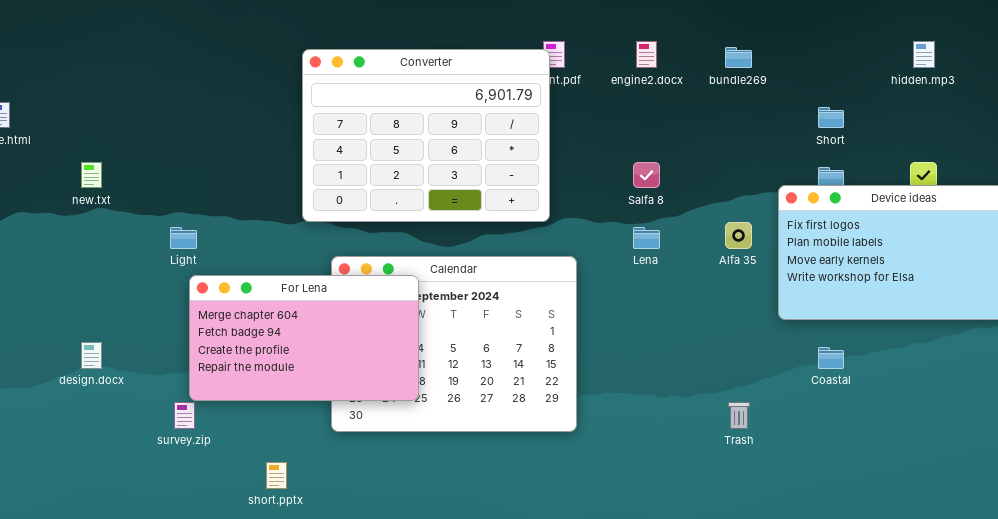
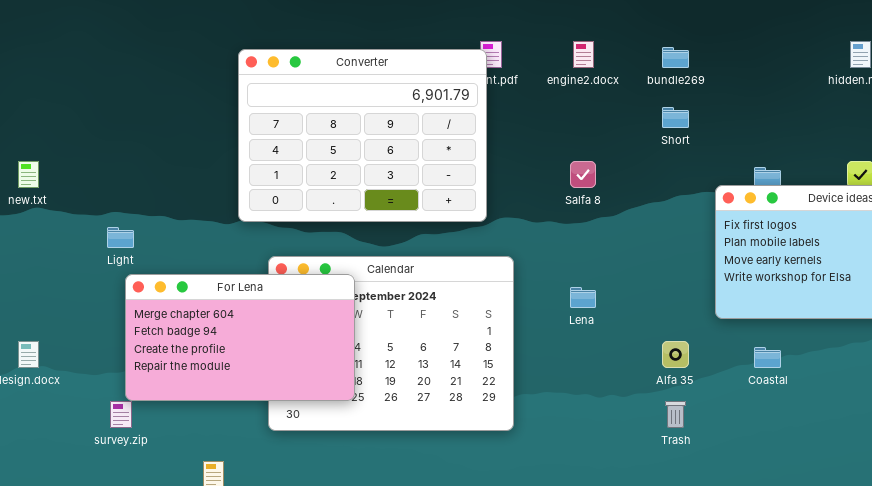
Short: [818,107,844,128] -> [662,107,689,128], moved
Alfa 35: [725,222,752,249] -> [662,341,689,368], moved
Lena: [633,227,660,249] -> [570,287,596,308], moved

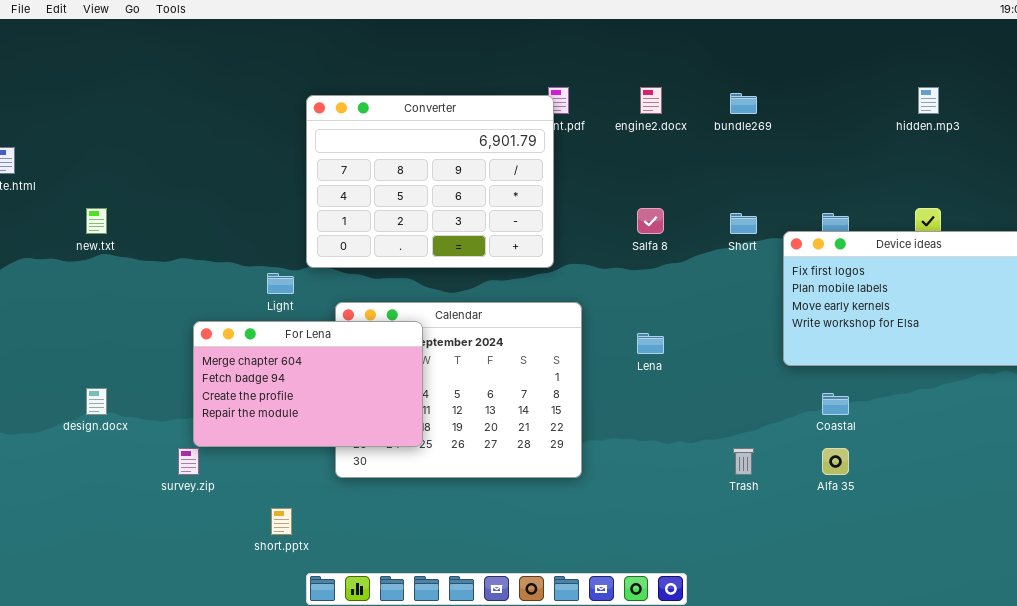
Short: [662,107,689,128] -> [730,213,757,234], moved
Light: [107,227,134,248] -> [267,273,294,294], moved
Alfa 35: [662,341,689,368] -> [822,448,849,475], moved

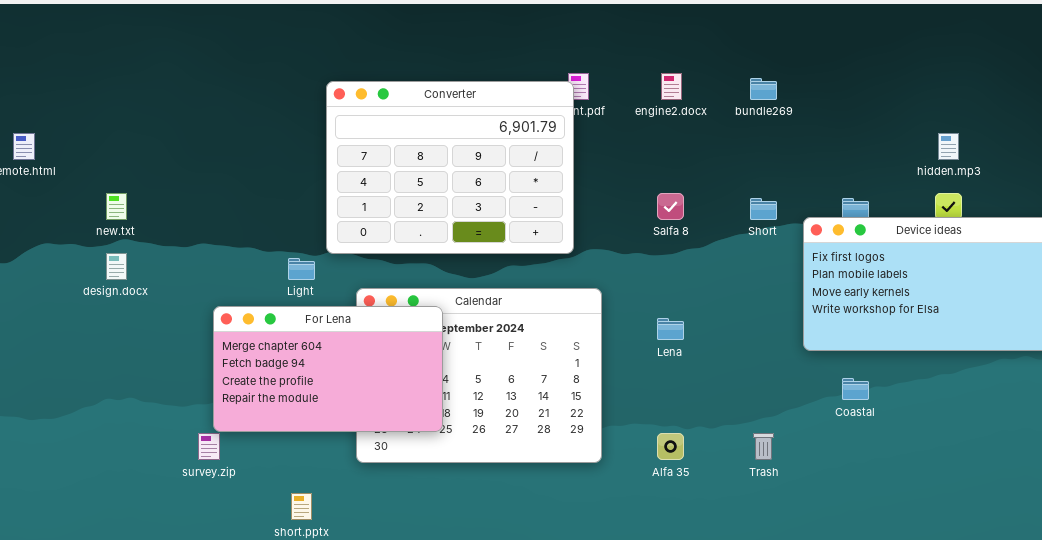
hidden.mp3: [918,87,939,114] -> [938,133,959,160], moved
design.docx: [86,388,107,415] -> [106,253,127,280], moved
Alfa 35: [822,448,849,475] -> [657,433,684,460], moved

